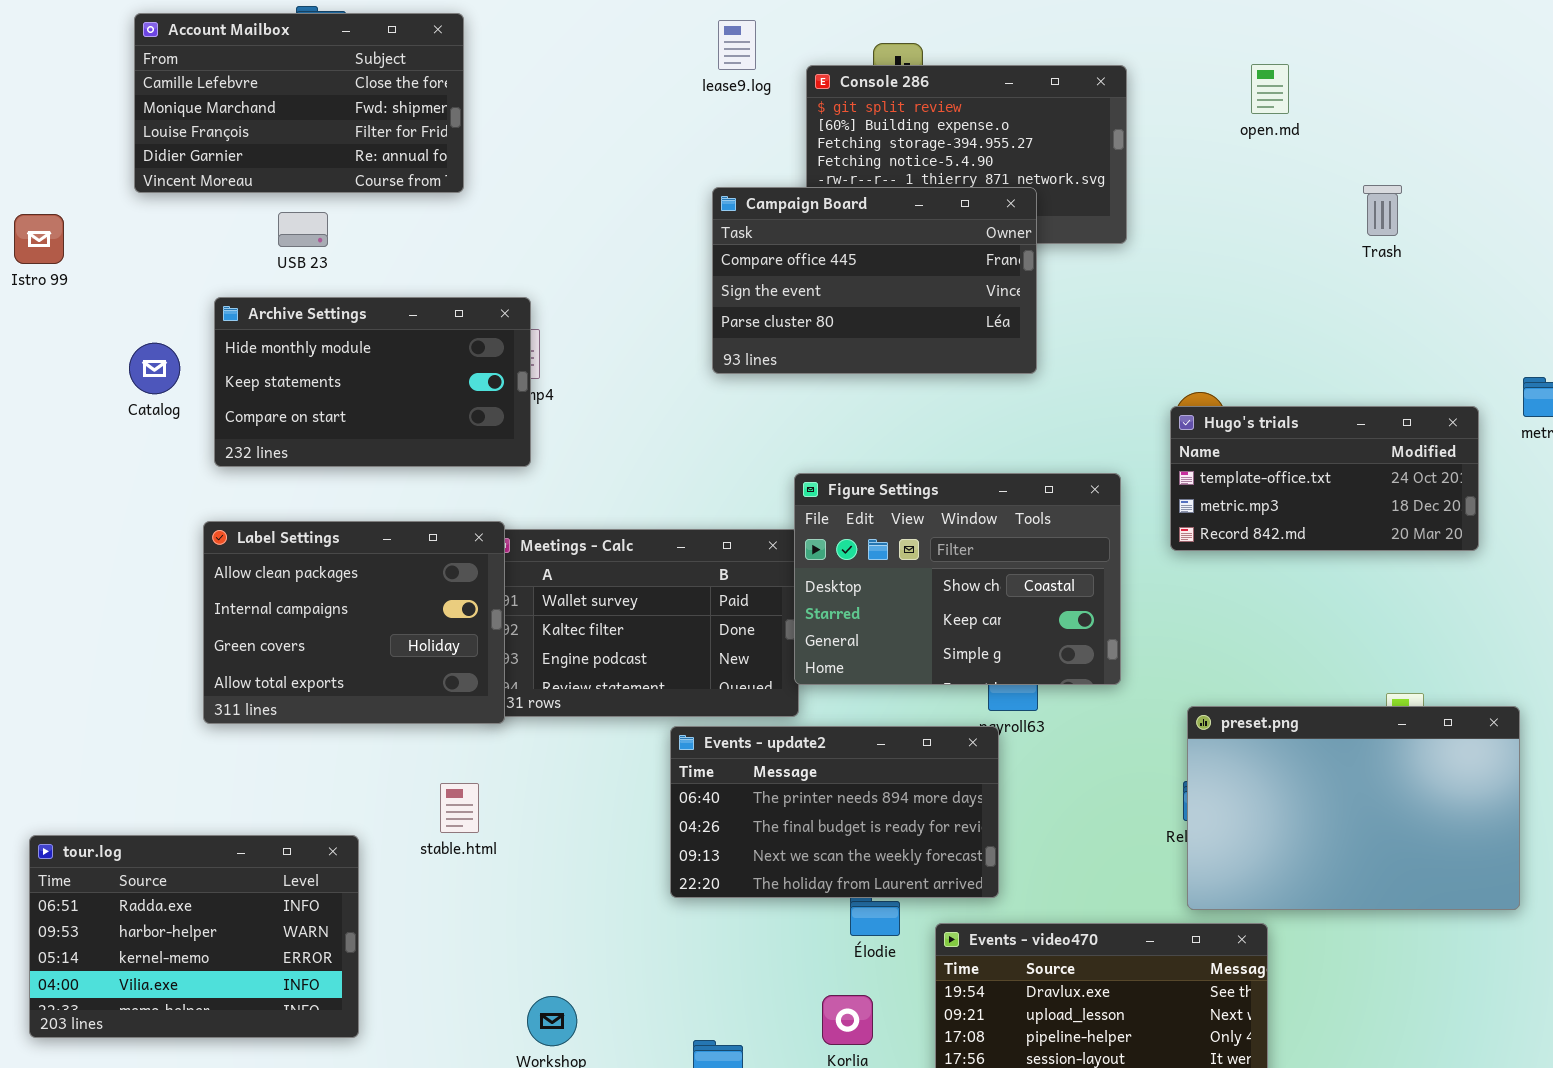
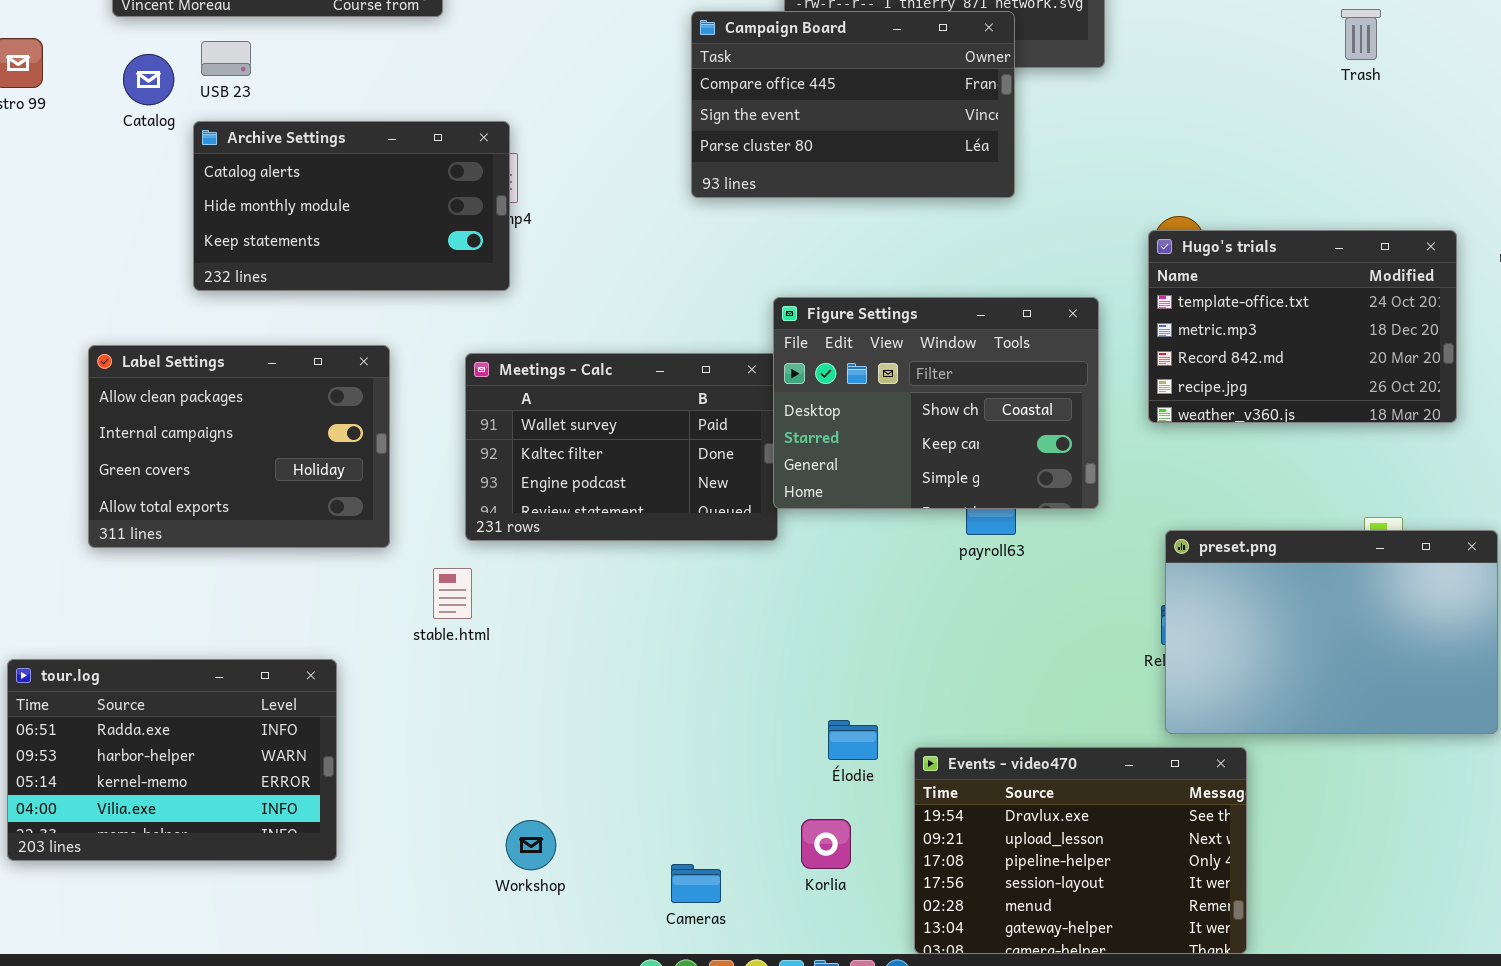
USB 23: [278,212,328,247] -> [201,41,251,76], moved
Archive Settings: [214,297,531,467] -> [193,121,510,291], scrolled up 1 row
Catalog: [129,343,180,394] -> [123,54,174,105], moved
Hugo's trials: [1170,406,1479,551] -> [1148,230,1457,423], resized
Label Settings: [203,521,505,724] -> [88,345,390,548], moved
Events - update2: [670,726,999,898] -> none, closed
stable.html: [440,783,479,833] -> [433,568,472,619], moved

